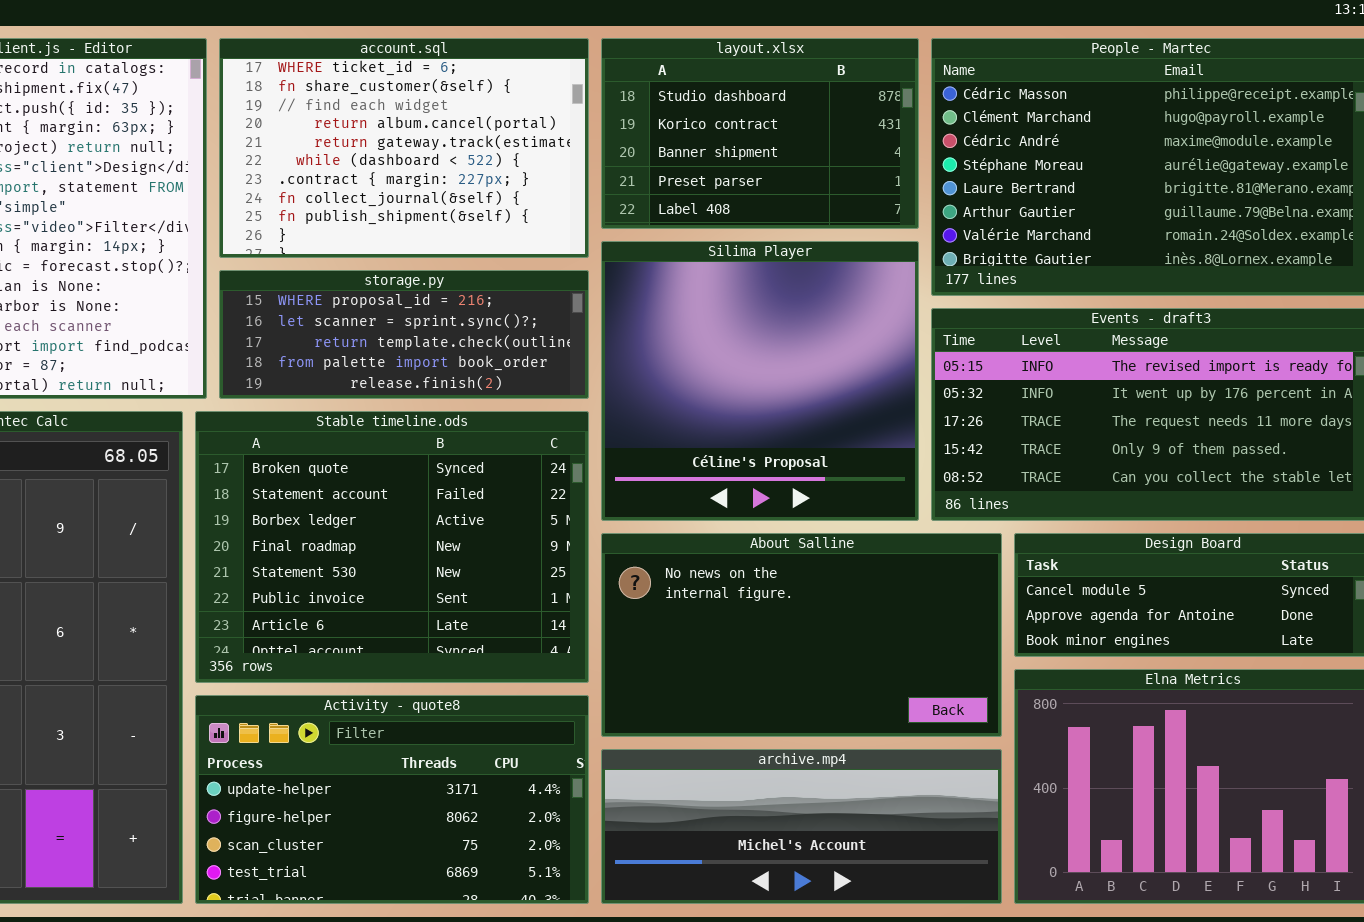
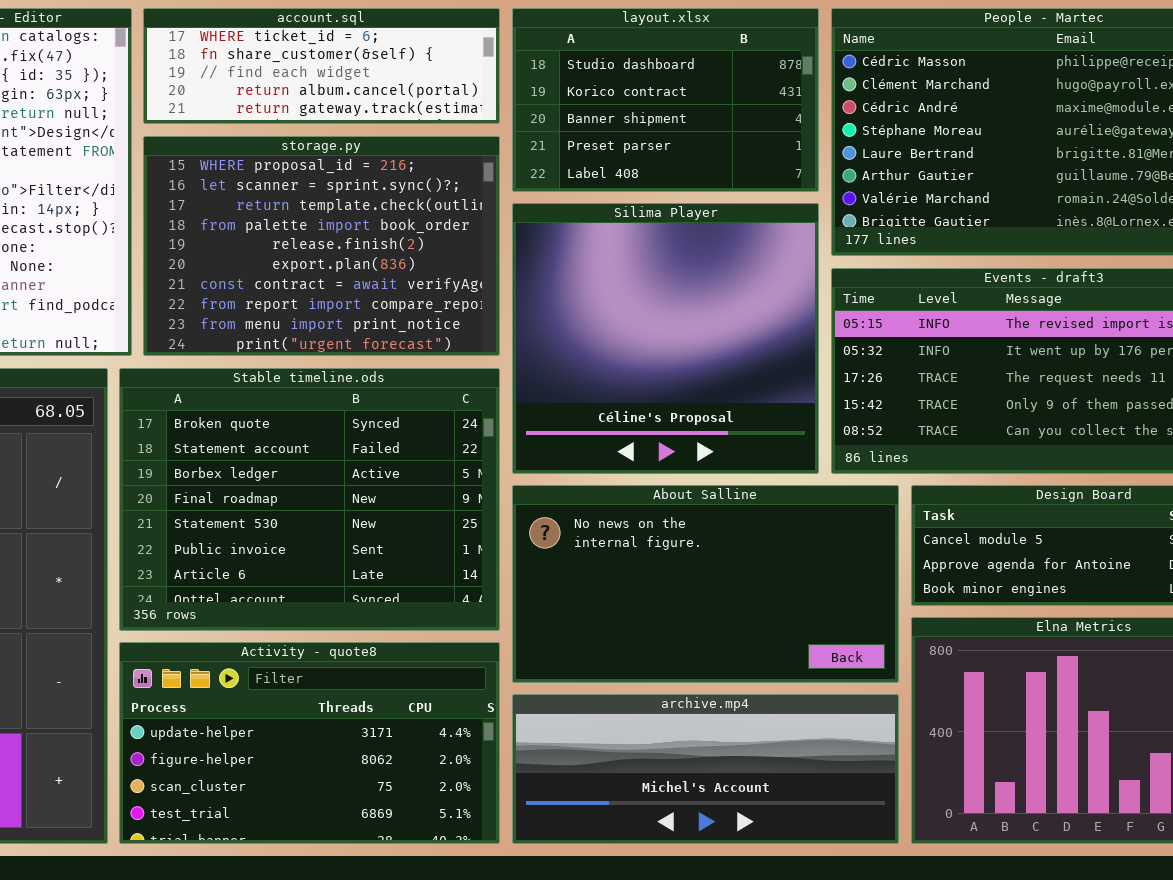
account.sql: [219,38,589,258] -> [143,8,500,124], resized
storage.py: [219,270,589,399] -> [143,136,500,356], resized

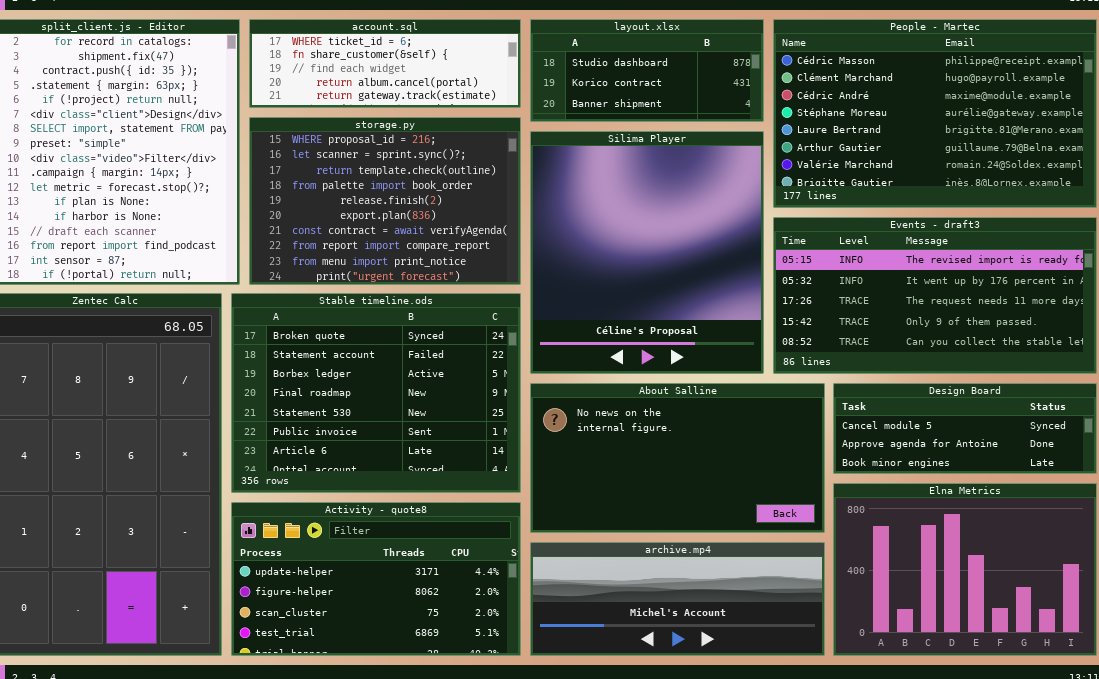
layout.xlsx: [512,8,819,192] -> [530,19,764,122], resized
Silima Player: [512,203,819,474] -> [530,131,764,374], resized

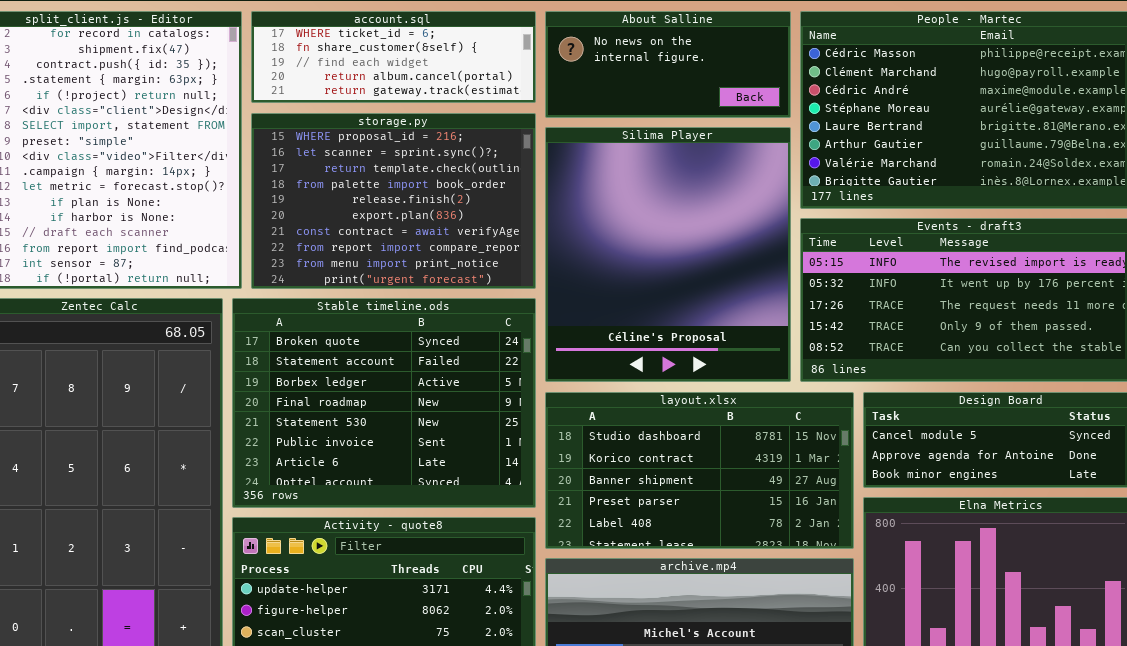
layout.xlsx: [530,19,764,122] -> [545,392,854,549], moved, resized
About Salline: [530,383,825,533] -> [545,11,791,118], moved, resized

